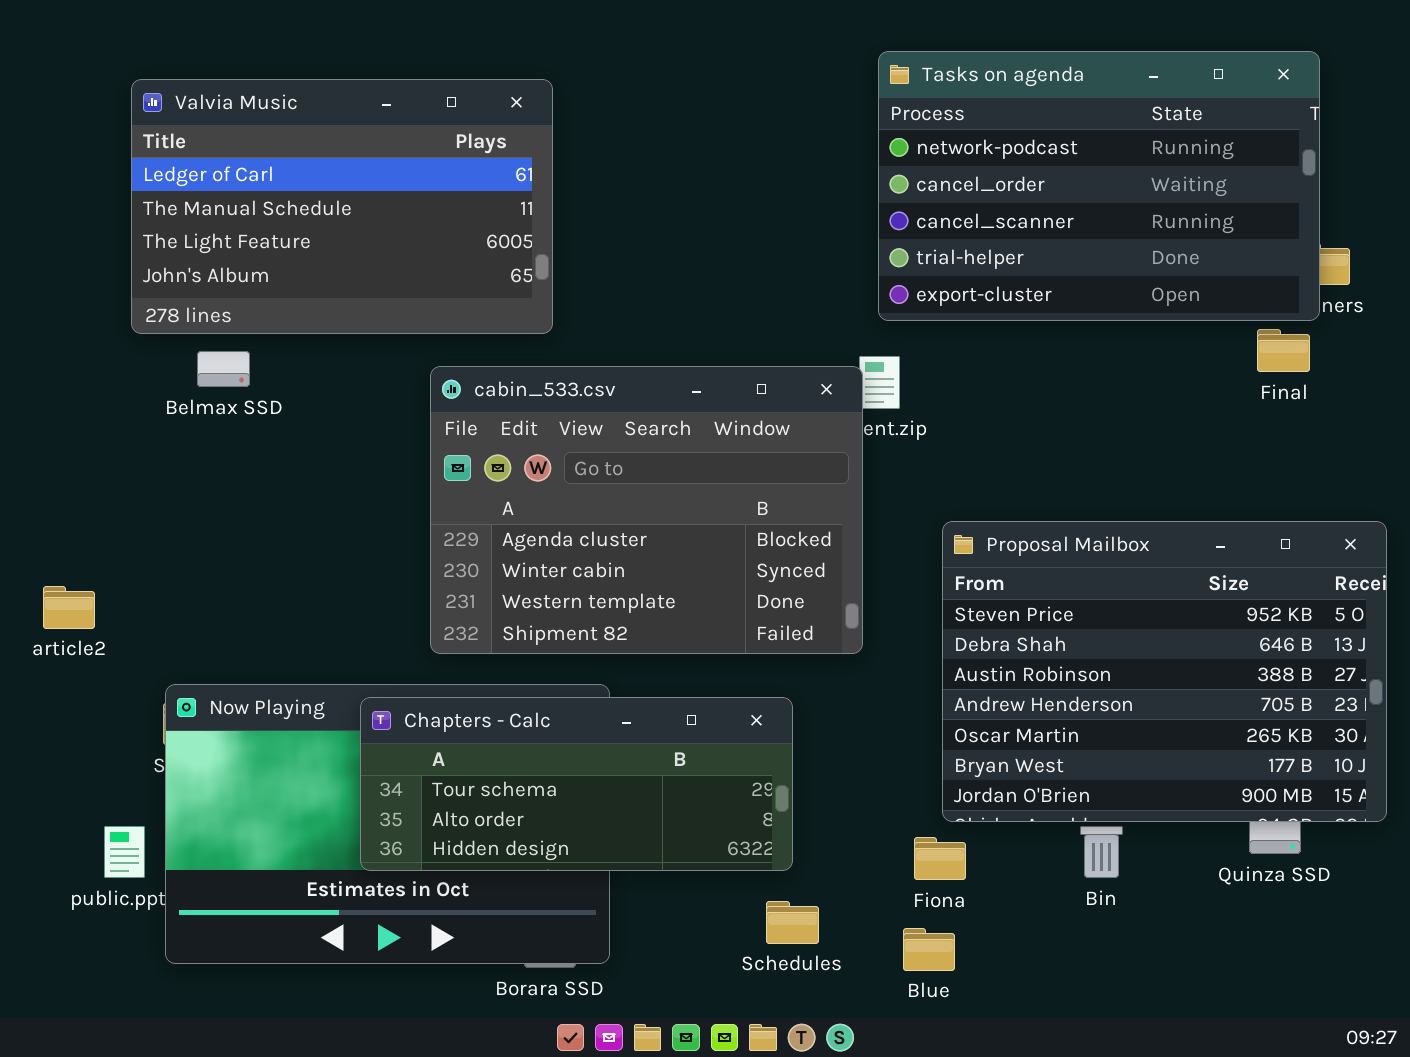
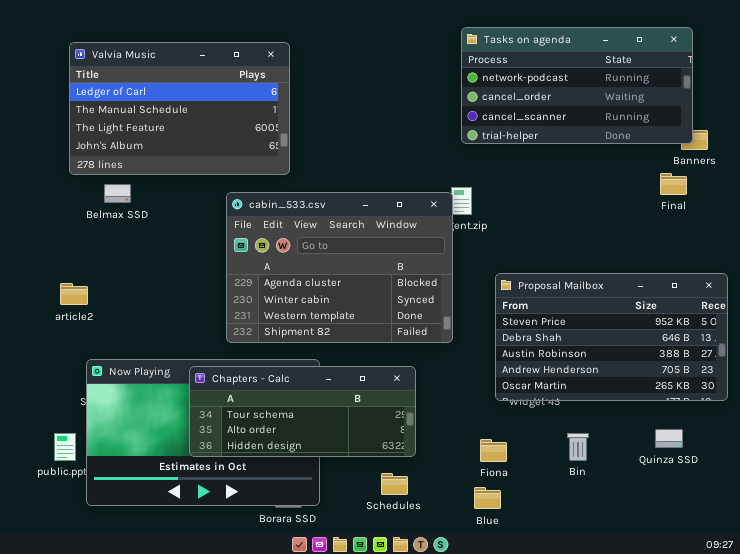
Tasks on agenda: [878,51,1320,321] -> [461,27,693,144], resized
Proposal Mailbox: [942,521,1387,822] -> [495,273,728,401], resized
article2: [43,586,95,629] -> [60,283,88,305], moved
Schedules: [766,901,819,944] -> [381,473,408,495], moved

